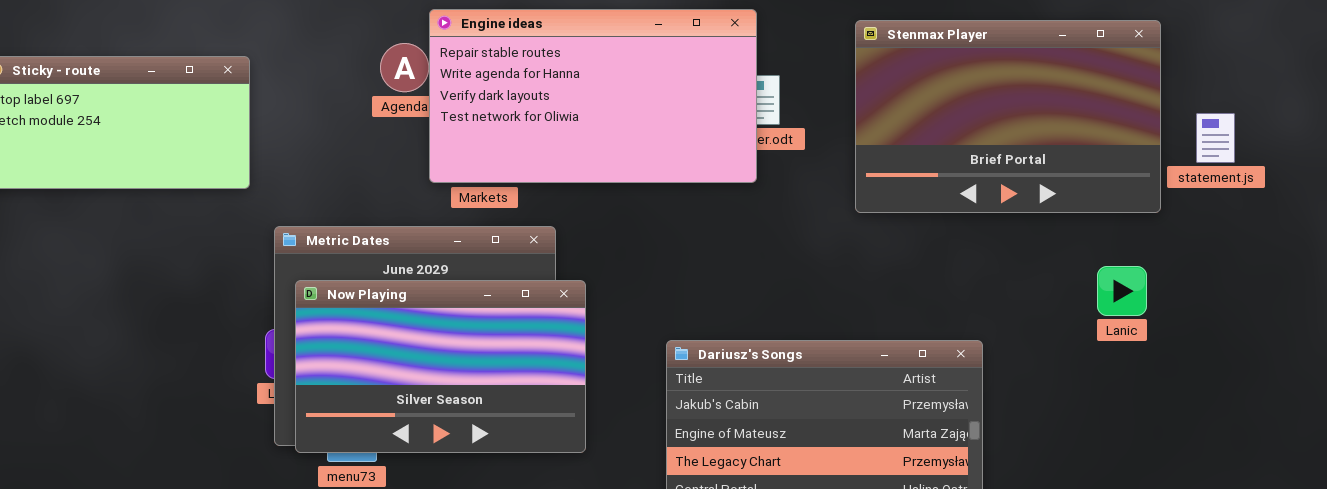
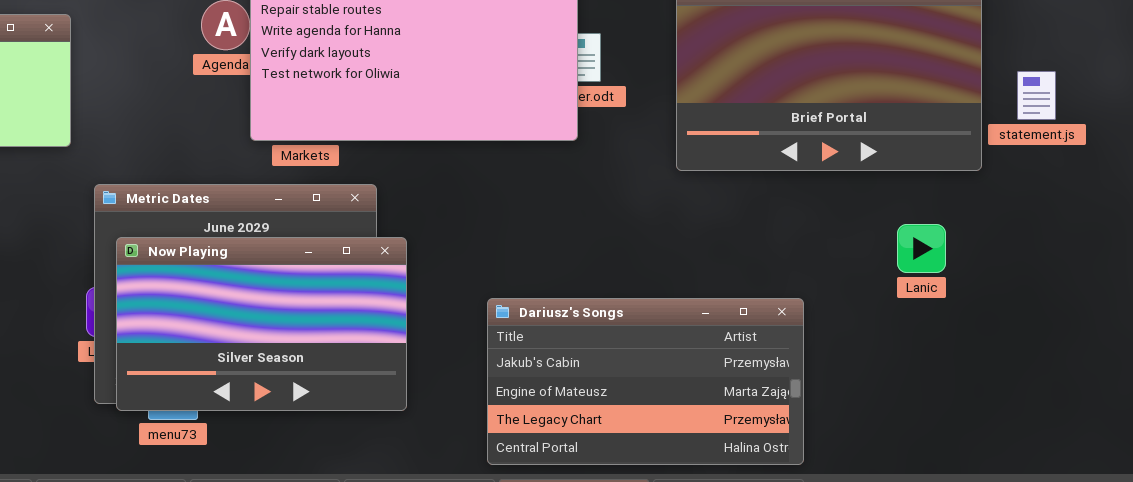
Lanic: [1097,266,1147,316] -> [897,224,946,273], moved

